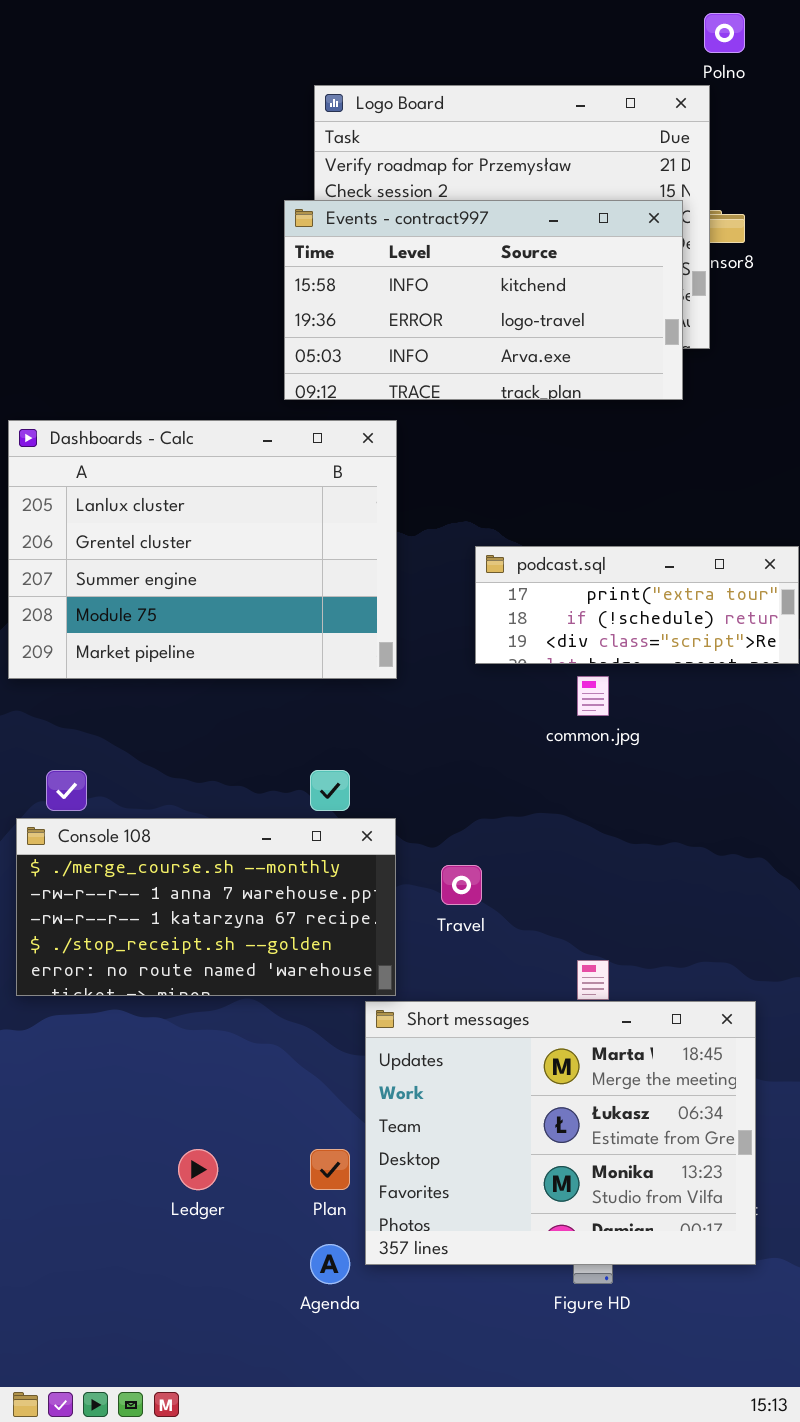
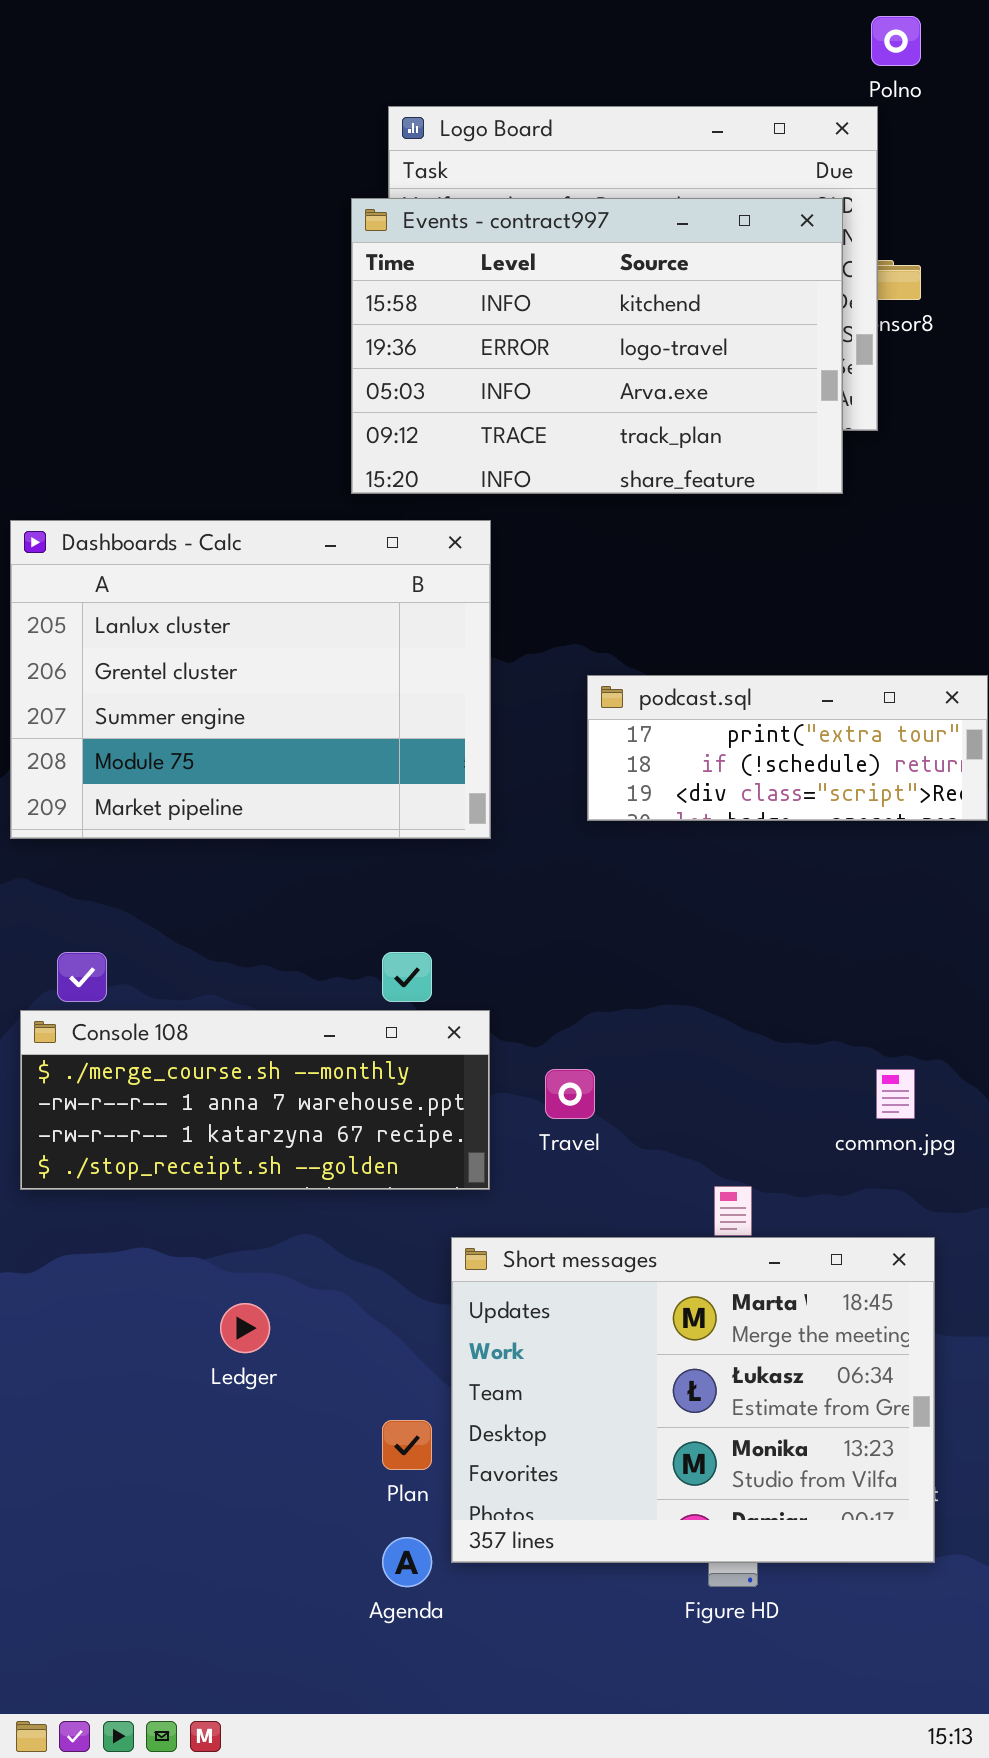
Events - contract997: [284,200,683,400] -> [351,198,843,494], resized
common.jpg: [577,676,609,716] -> [876,1069,915,1119], moved
Console 108: [16,818,396,996] -> [20,1010,490,1190], resized
Ledger: [178,1149,218,1190] -> [220,1303,270,1353], moved

